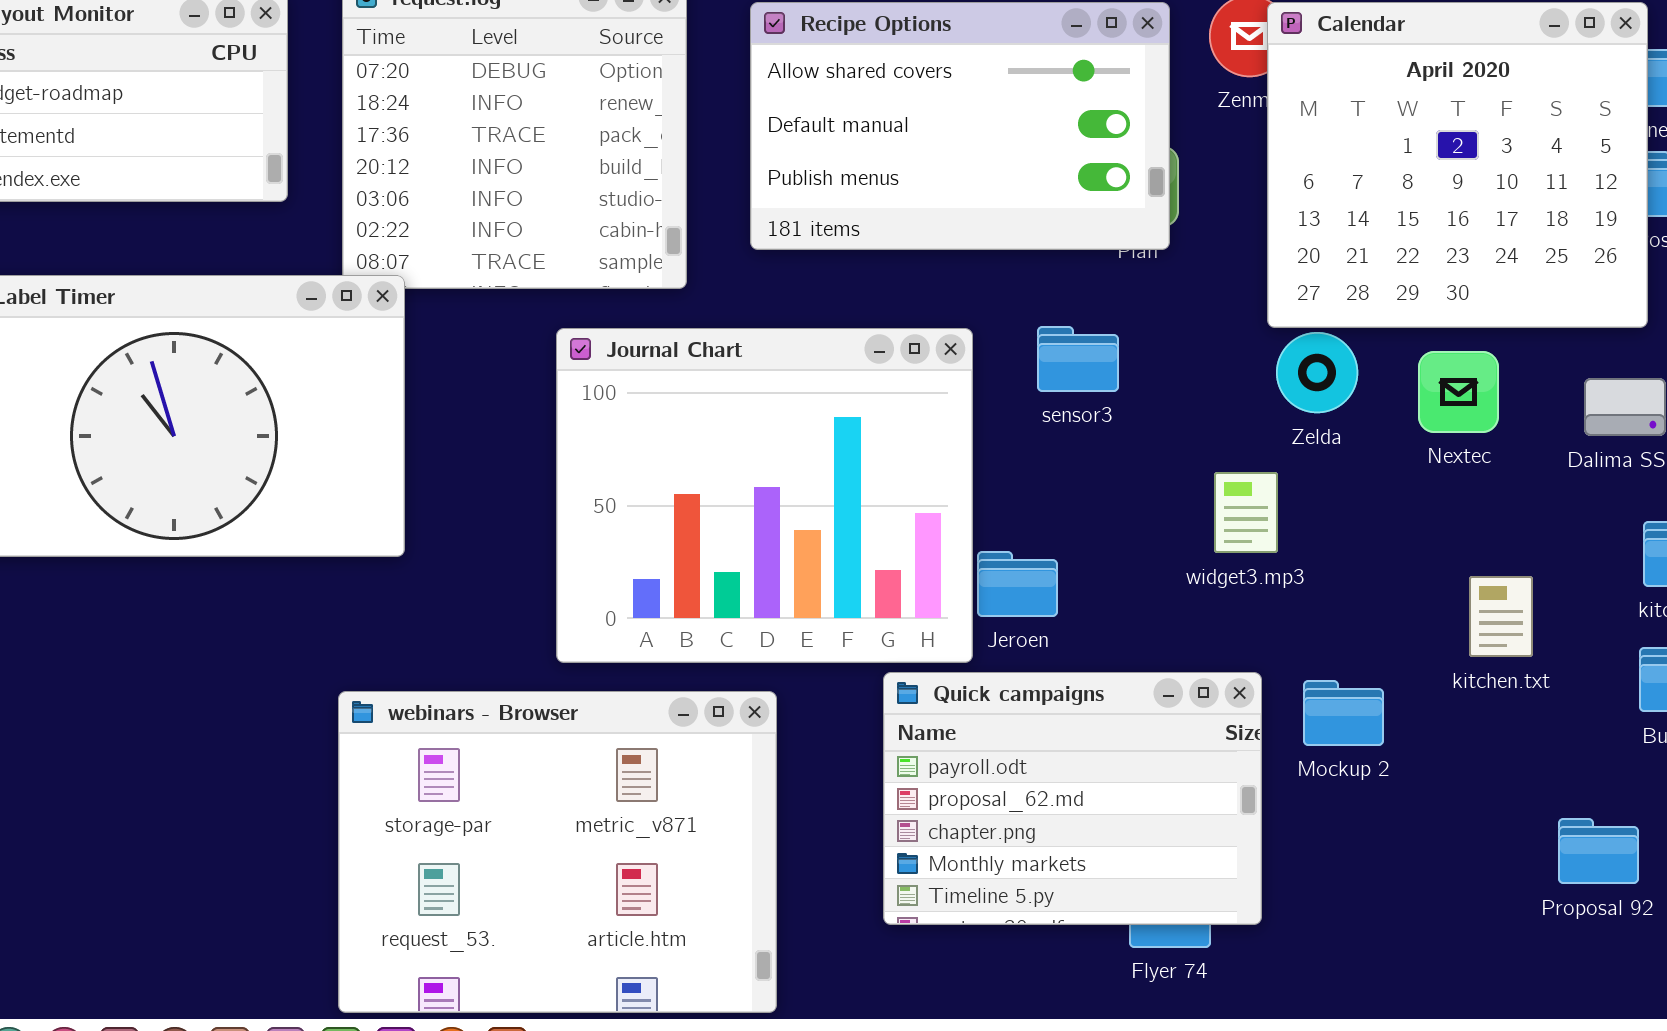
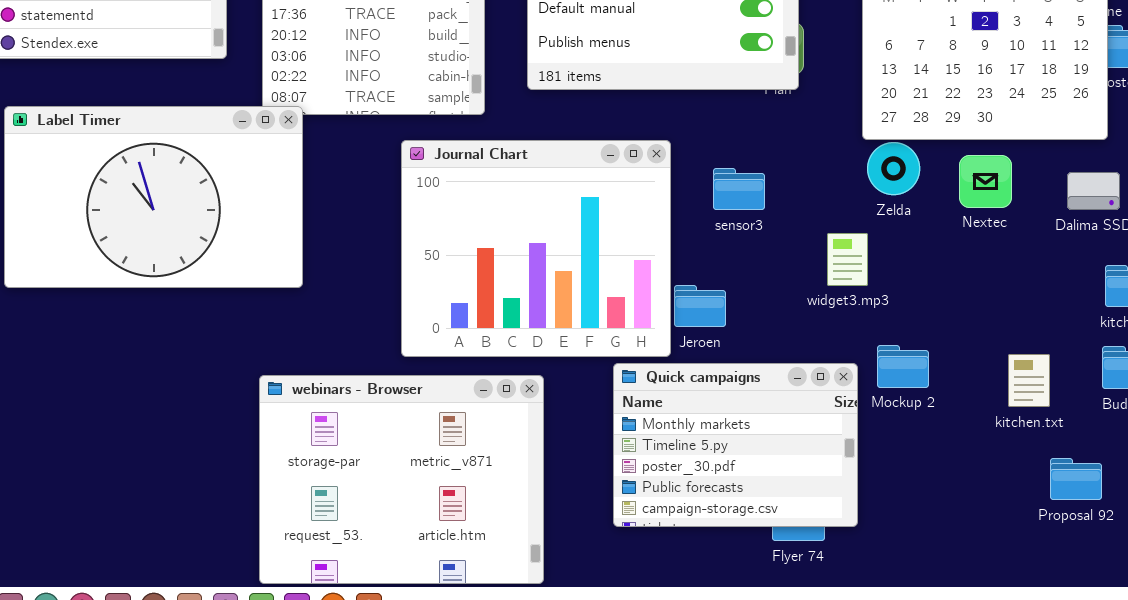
sensor3: [1037,326,1119,392] -> [713,168,765,210], moved
kitchen.txt: [1469,576,1533,657] -> [1008,354,1050,407], moved
Quick campaigns: [883,672,1262,925] -> [613,363,858,527], scrolled down 3 rows
Mockup 2: [1303,680,1384,746] -> [877,345,929,388], moved

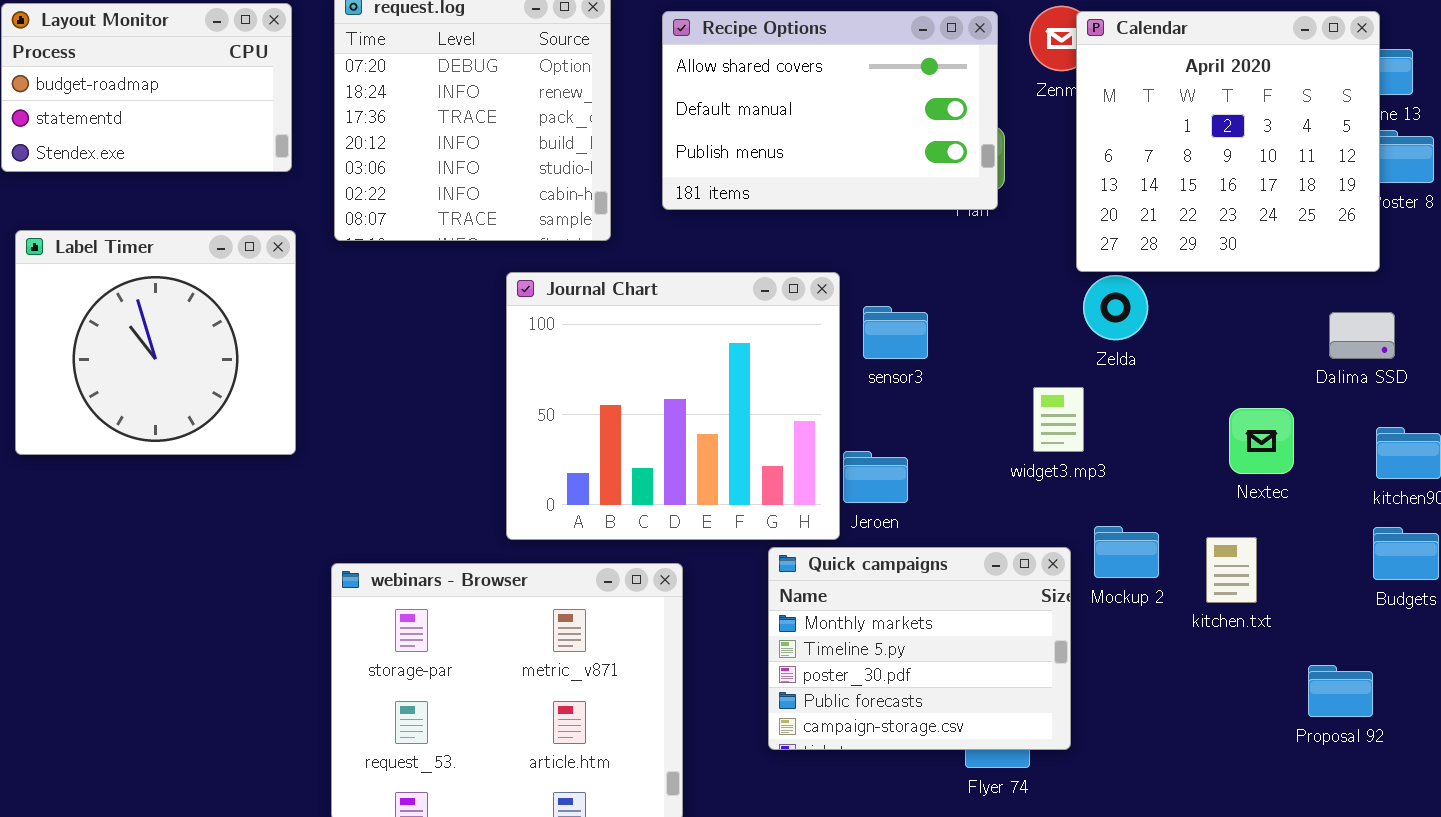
Label Timer: [4,106,303,288] -> [15,230,296,455], resized
Nextec: [959,155,1012,208] -> [1229,408,1294,474], moved
sensor3: [713,168,765,210] -> [863,306,928,359], moved
kitchen.txt: [1008,354,1050,407] -> [1206,537,1257,603], moved

